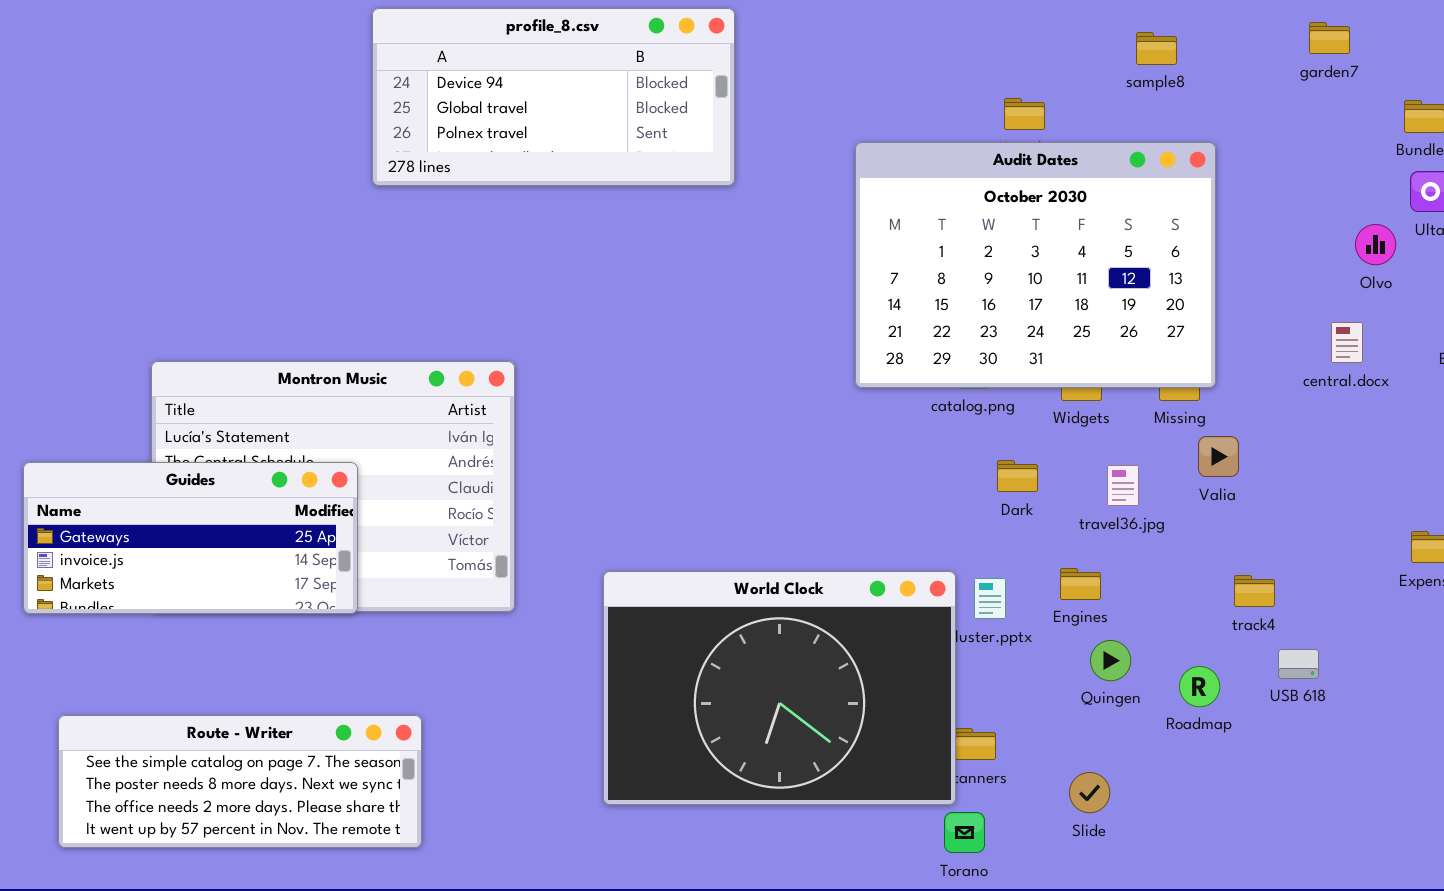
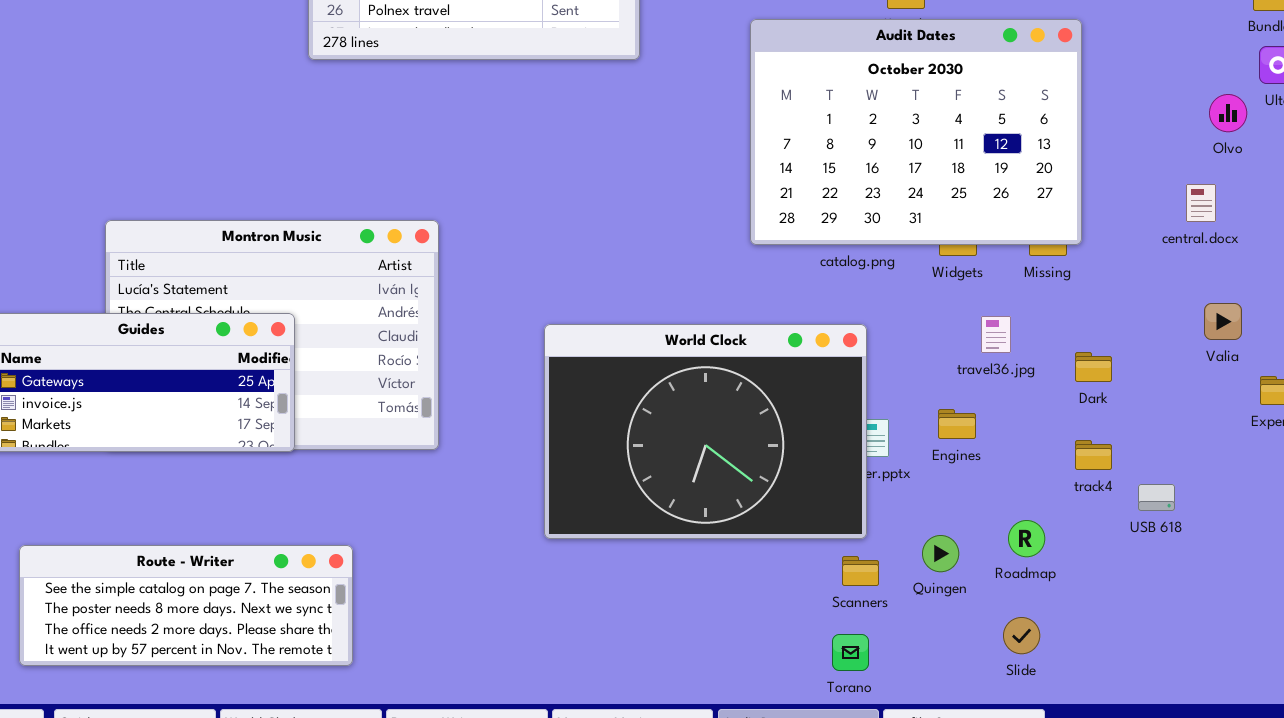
Valia: [1198,436,1239,477] -> [1204,303,1242,340], moved
Dark: [997,460,1038,492] -> [1075,352,1112,382], moved
World Clock: [603,571,956,805] -> [544,324,867,539], moved
track4: [1234,575,1275,607] -> [1075,440,1112,470], moved
Quingen: [1090,640,1131,681] -> [922,535,959,572], moved
Roadmap: [1179,666,1220,707] -> [1008,520,1045,557], moved
Slide: [1069,772,1110,813] -> [1003,617,1040,654], moved

